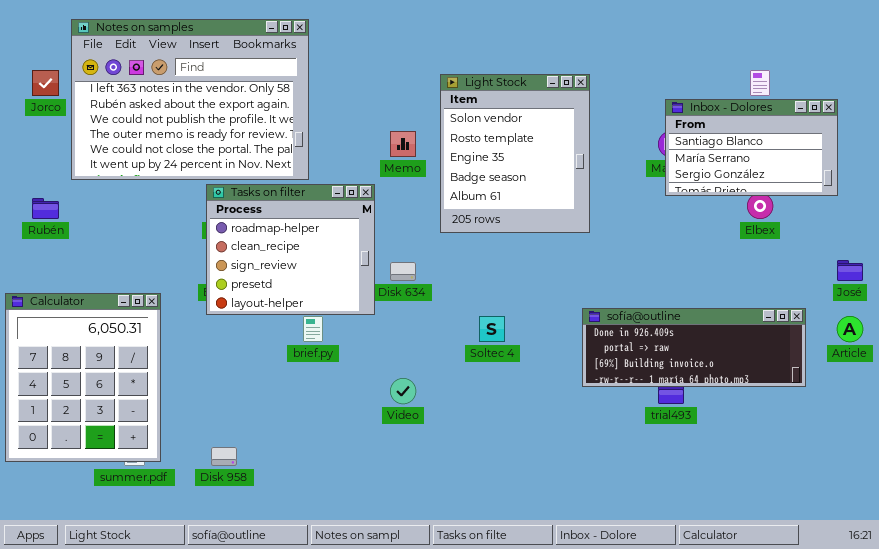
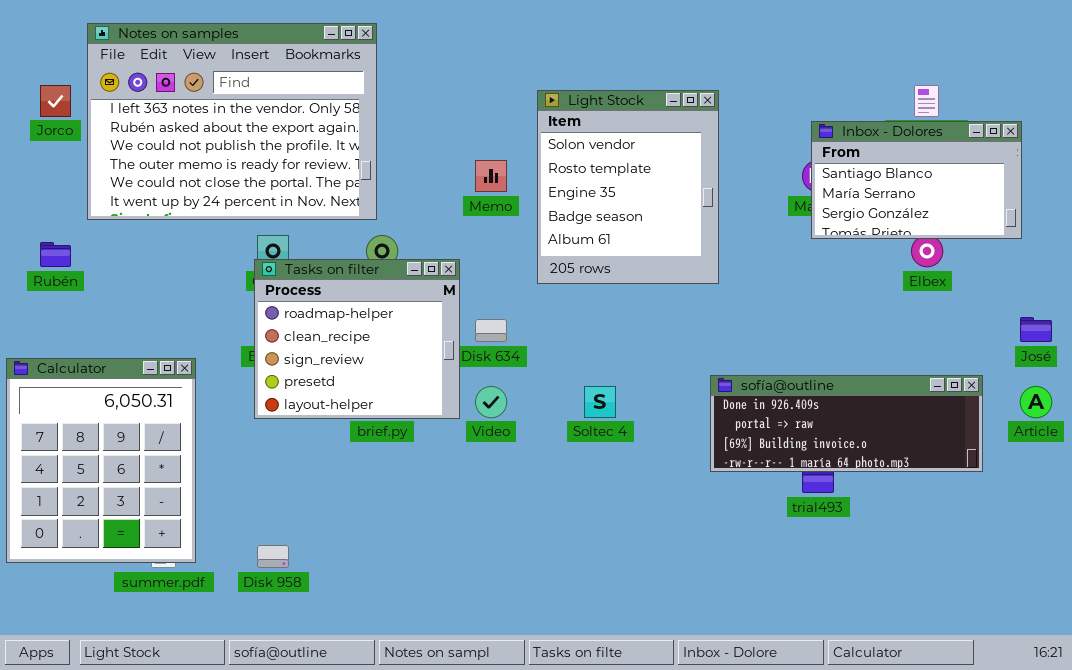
Tasks on filter: [206,184,375,315] -> [254,259,460,419], moved
Video: [390,378,416,404] -> [475,386,507,418], moved

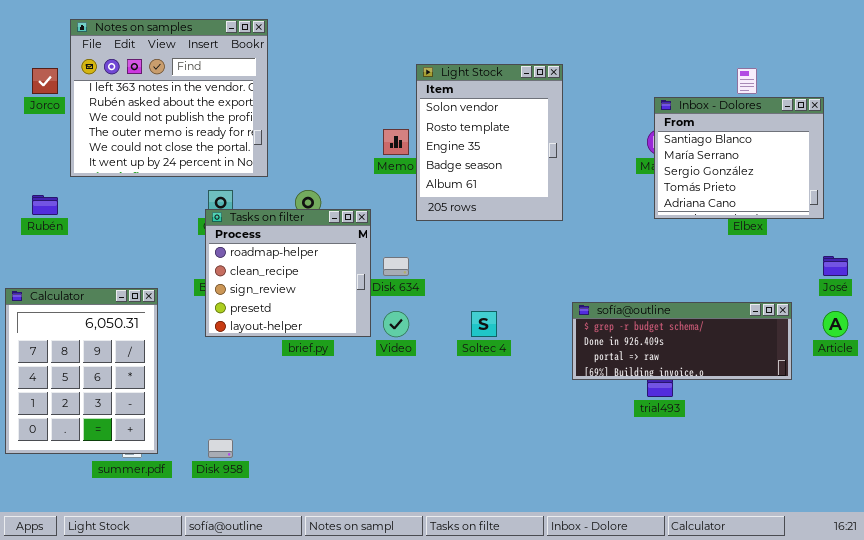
Notes on samples: [87,23,377,220] -> [70,19,268,177], resized
Light Stock: [537,90,719,284] -> [416,64,563,221], moved
Inbox - Dolores: [811,121,1022,239] -> [654,97,824,219], resized
sofía@outline: [710,375,983,472] -> [572,302,792,380], scrolled up 1 row

